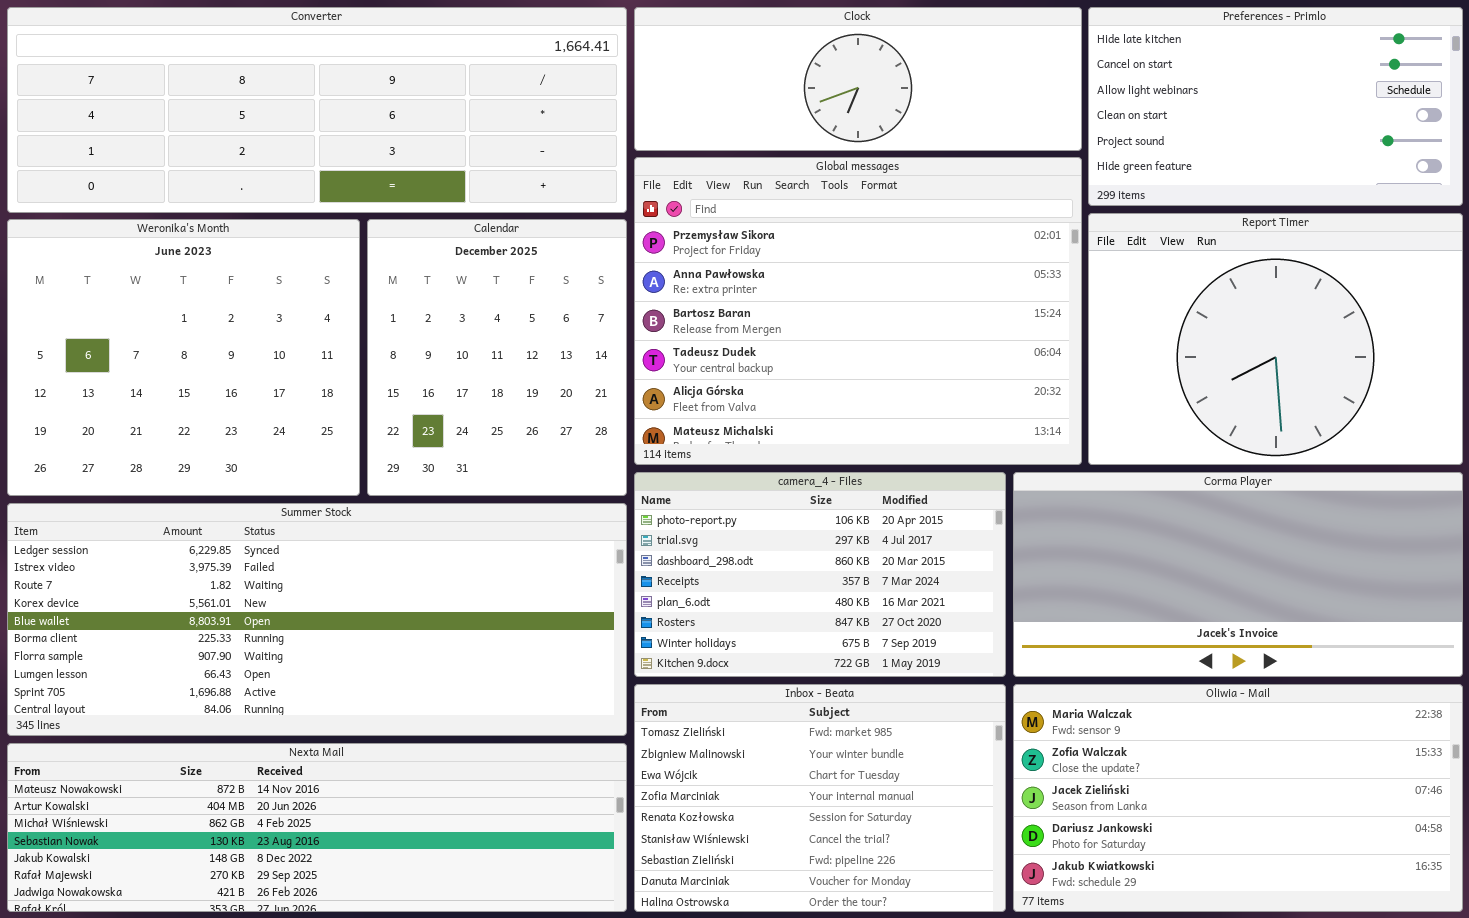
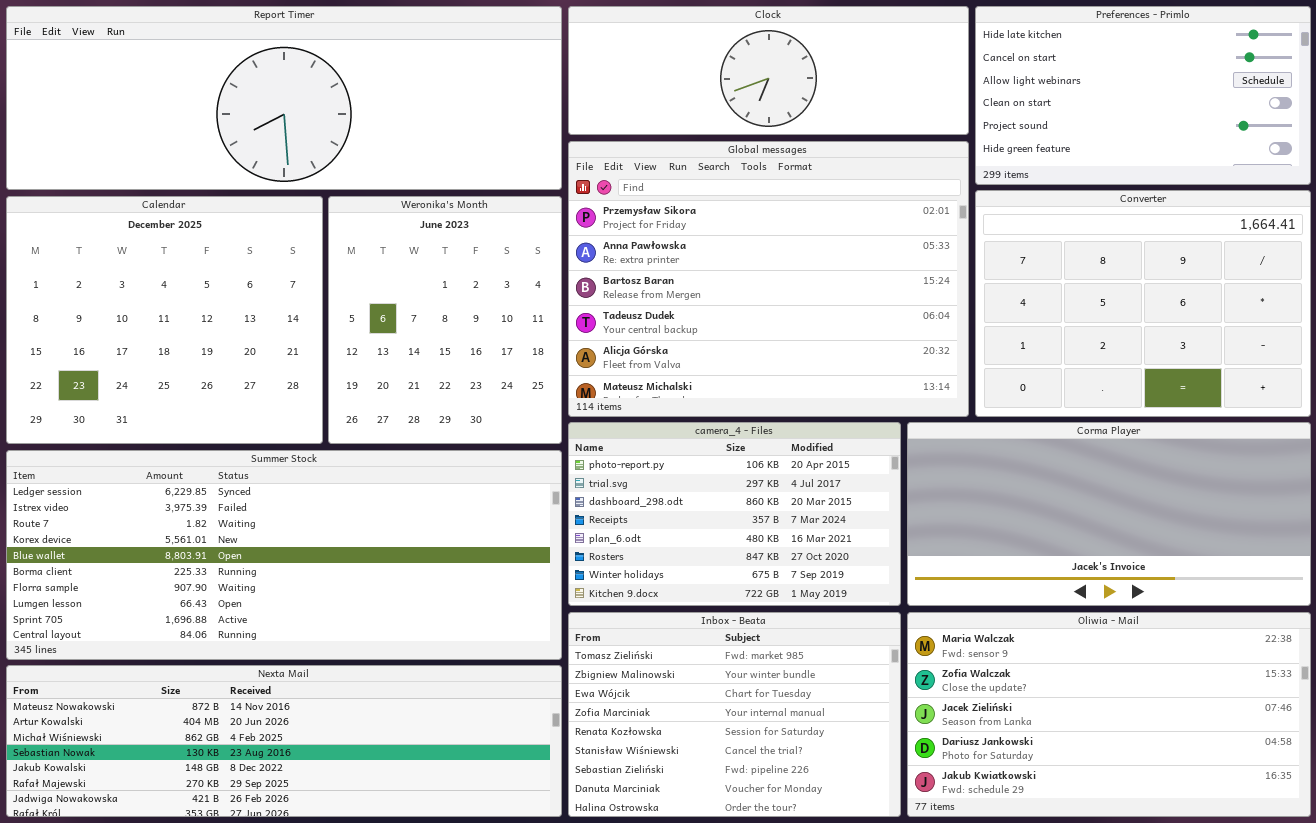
Converter: [7,7,627,213] -> [975,190,1311,417], moved, resized
Report Timer: [1088,213,1463,465] -> [6,6,562,190], moved, resized
Weronika's Month: [7,219,360,496] -> [328,196,562,444], moved, resized
Calendar: [367,219,627,496] -> [6,196,323,444], moved, resized

